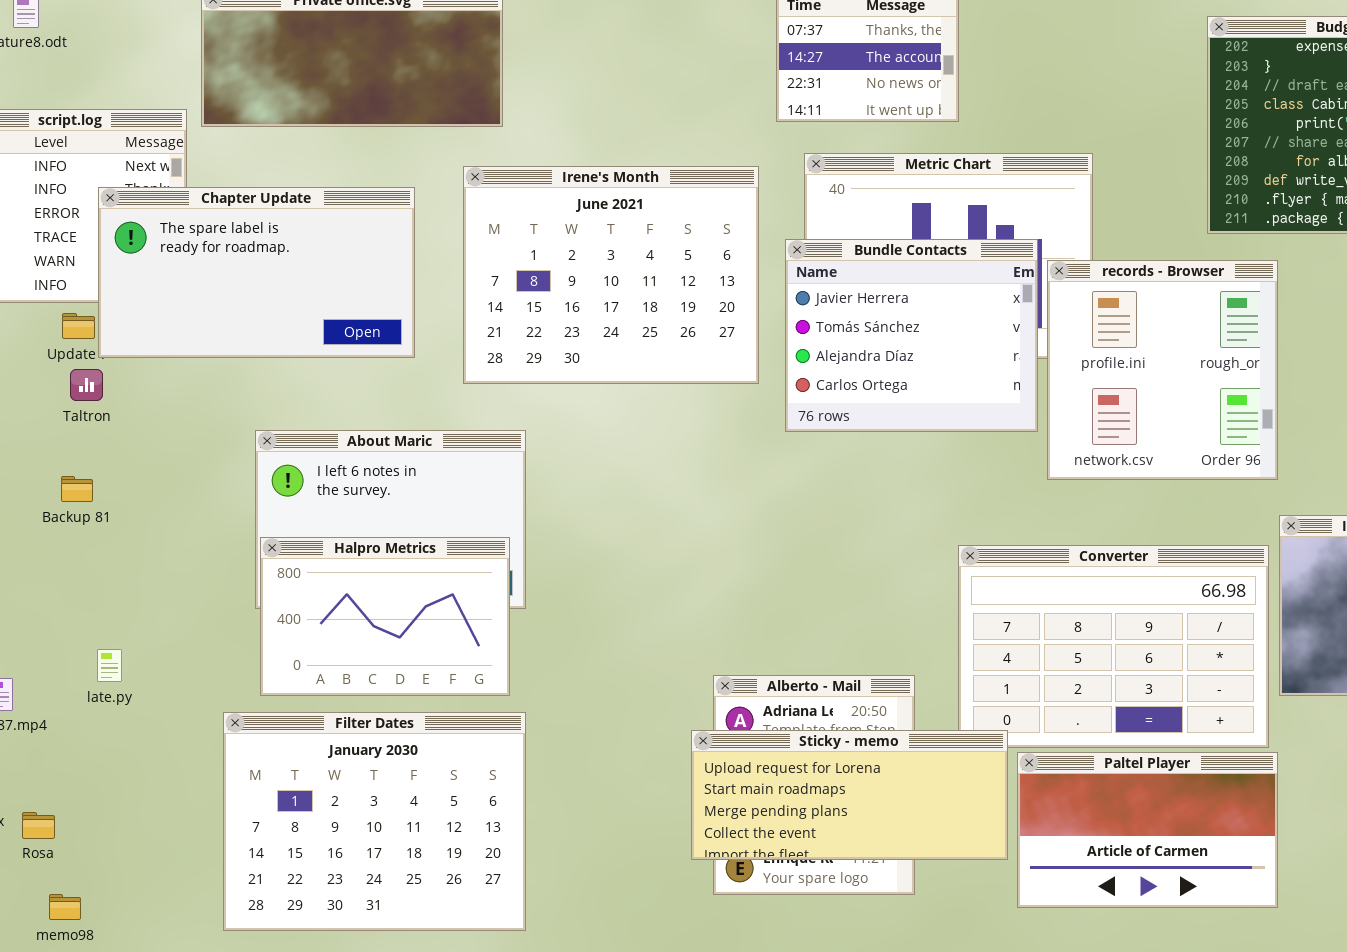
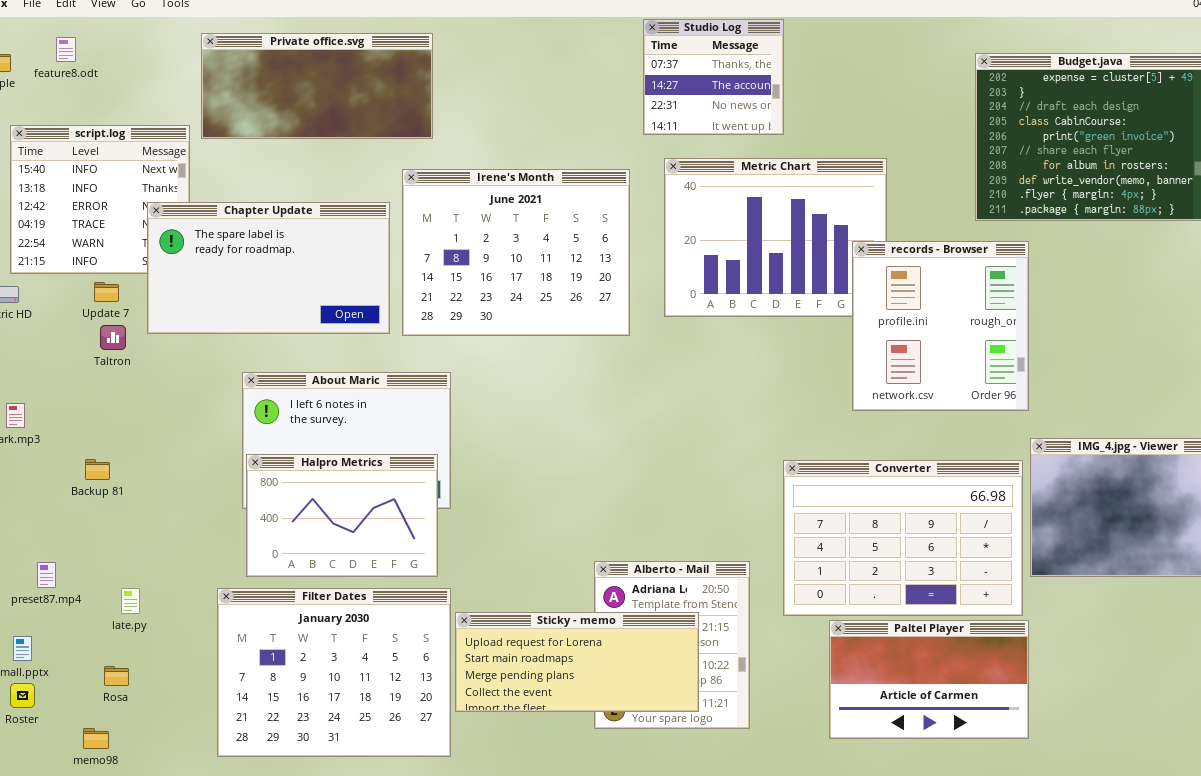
Chapter Update: [98,187,415,358] -> [147,202,390,334], moved
Bundle Contacts: [785,239,1038,432] -> none, closed
Backup 81: [61,476,93,502] -> [85,459,110,480], moved
late.py: [97,649,122,682] -> [121,588,140,614], moved
Sticky - memo: [691,730,1008,860] -> [455,612,699,712], moved
Rosa: [22,812,55,839] -> [104,666,129,686], moved

